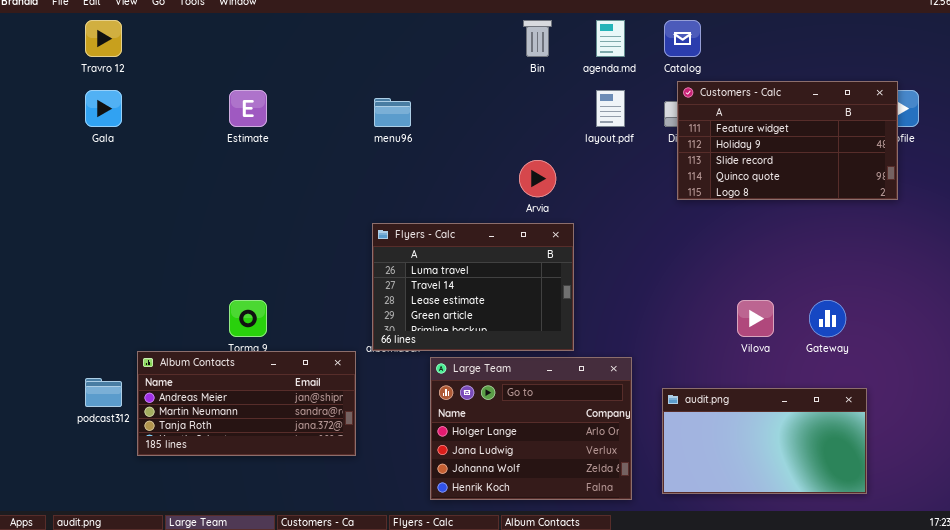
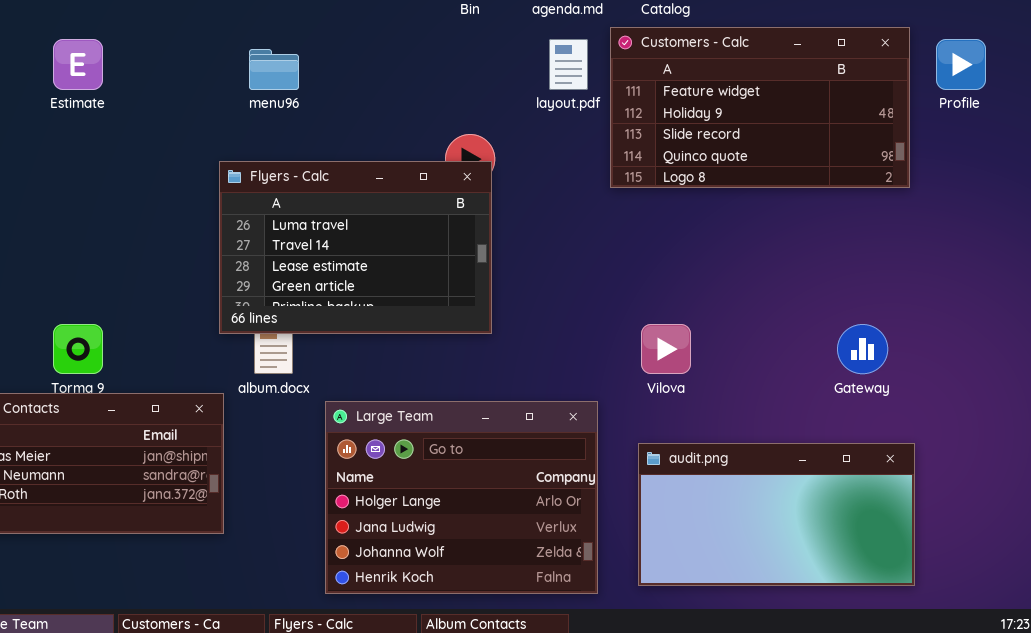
Customers - Calc: [677,81,898,200] -> [610,27,910,188], moved
Flyers - Calc: [372,223,574,351] -> [219,161,492,334], moved
Vilova: [737,300,774,337] -> [641,324,691,374], moved

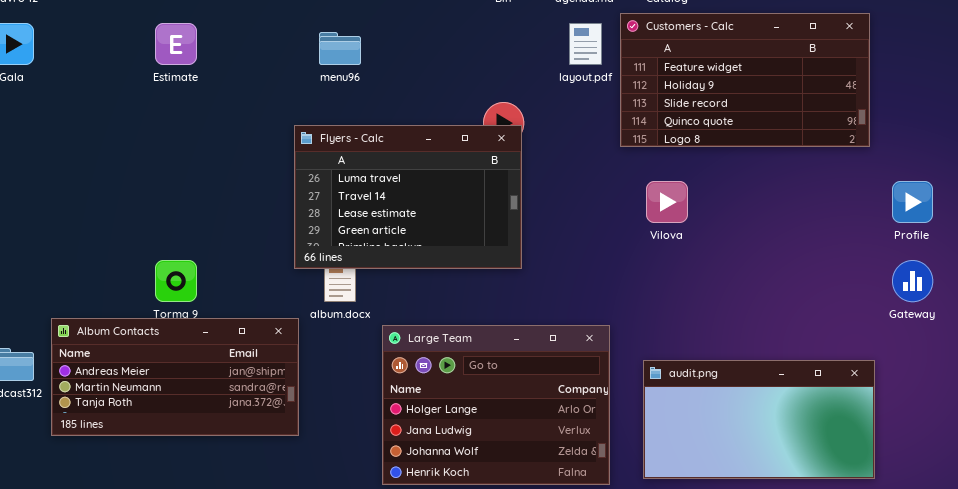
Profile: [936,39,986,90] -> [892,181,933,223], moved
Vilova: [641,324,691,374] -> [646,181,688,223], moved
Gateway: [837,324,888,374] -> [892,260,933,302], moved

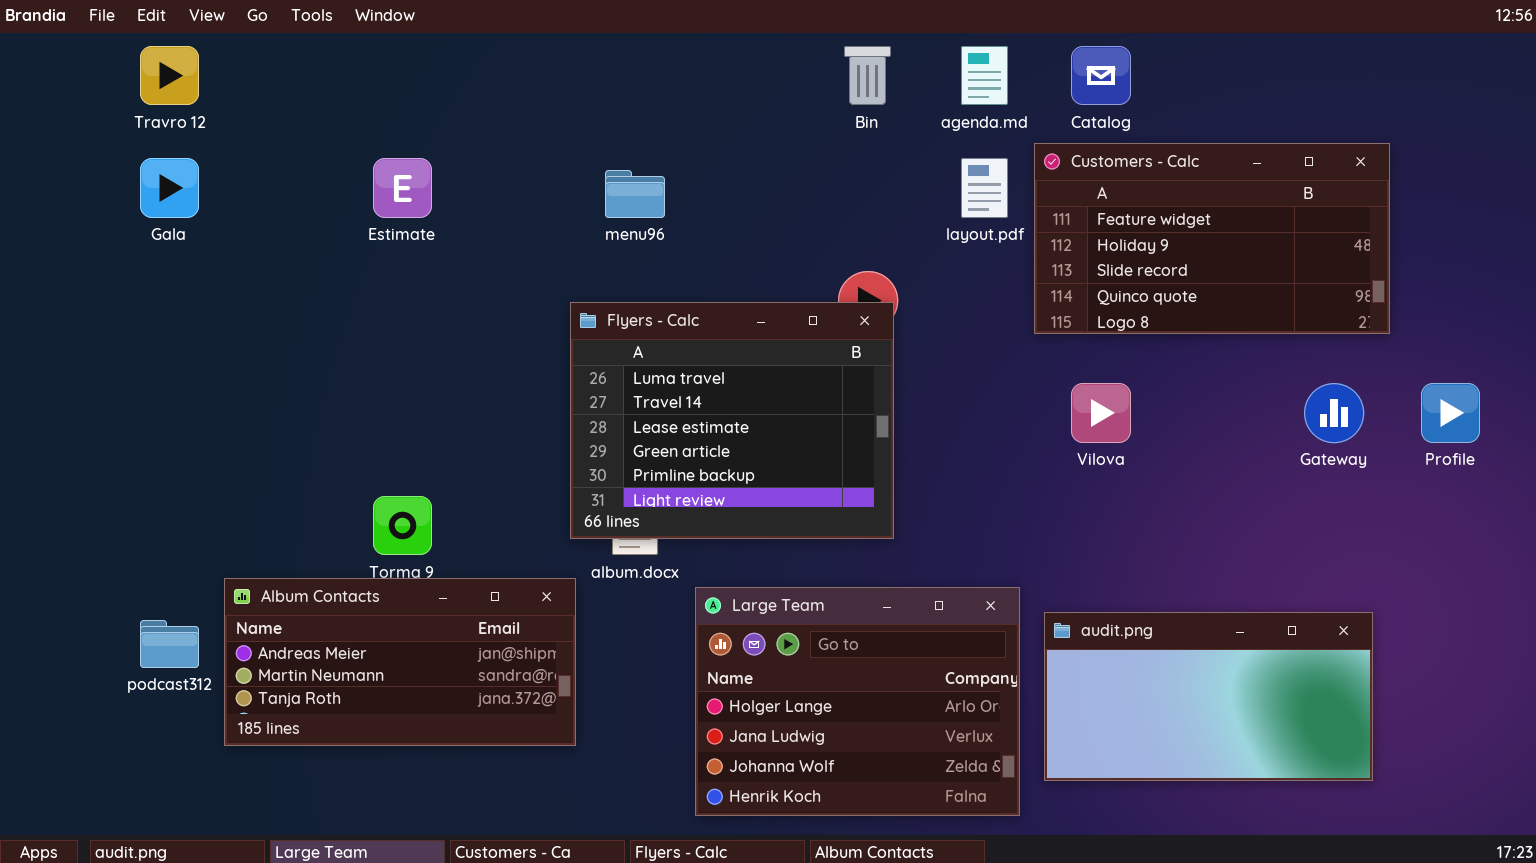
Flyers - Calc: [294,125,522,269] -> [570,302,894,539], resized
Gateway: [892,260,933,302] -> [1304,383,1364,443], moved
audit.png: [643,360,875,479] -> [1044,612,1373,781], moved

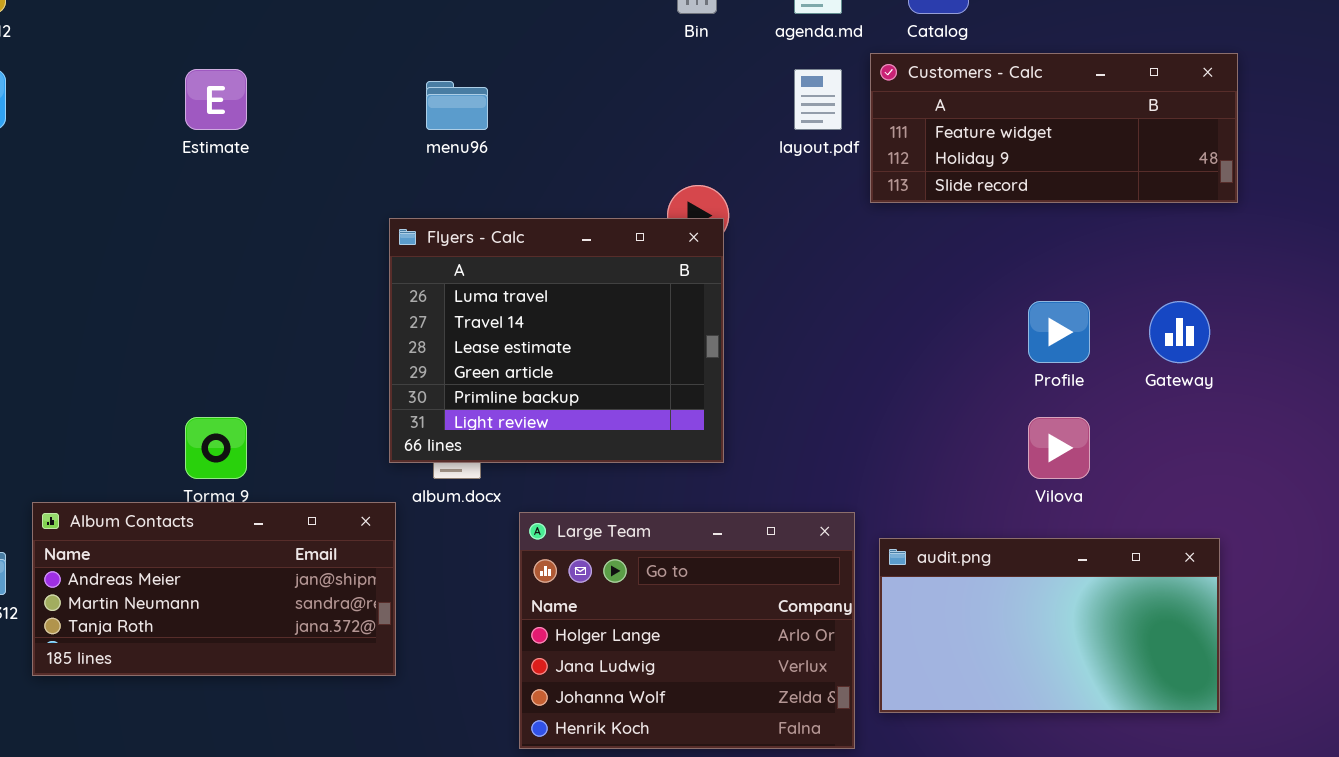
Customers - Calc: [1034,143,1390,334] -> [870,53,1238,203], resized
Vilova: [1071,383,1131,443] -> [1028,417,1090,479], moved
Profile: [1421,383,1480,443] -> [1028,301,1090,363], moved

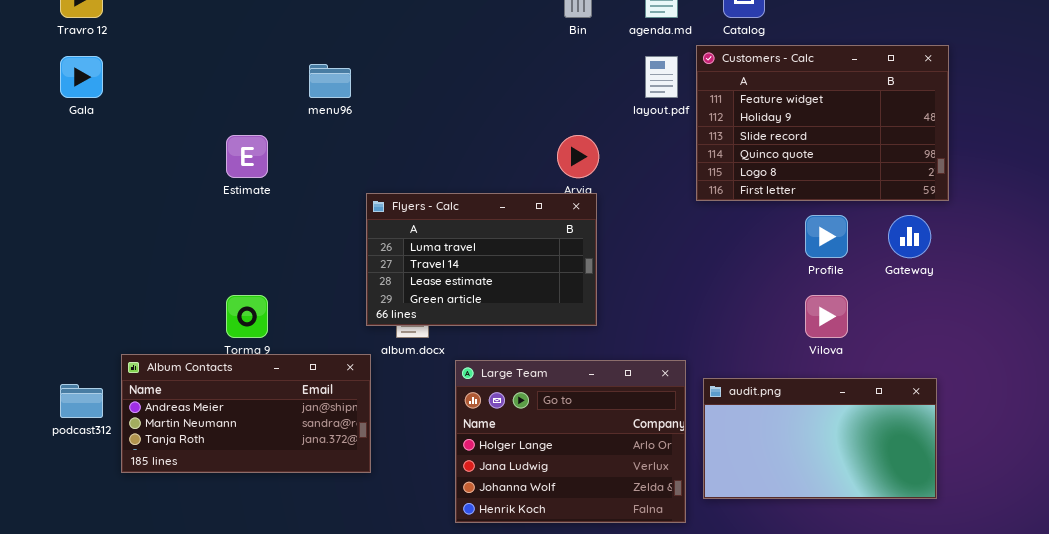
Customers - Calc: [870,53,1238,203] -> [696,45,949,201], resized
Estimate: [185,69,247,130] -> [226,135,268,178], moved
menu96: [426,81,488,130] -> [309,64,351,98], moved
Flyers - Calc: [389,218,724,463] -> [366,193,597,326], resized

